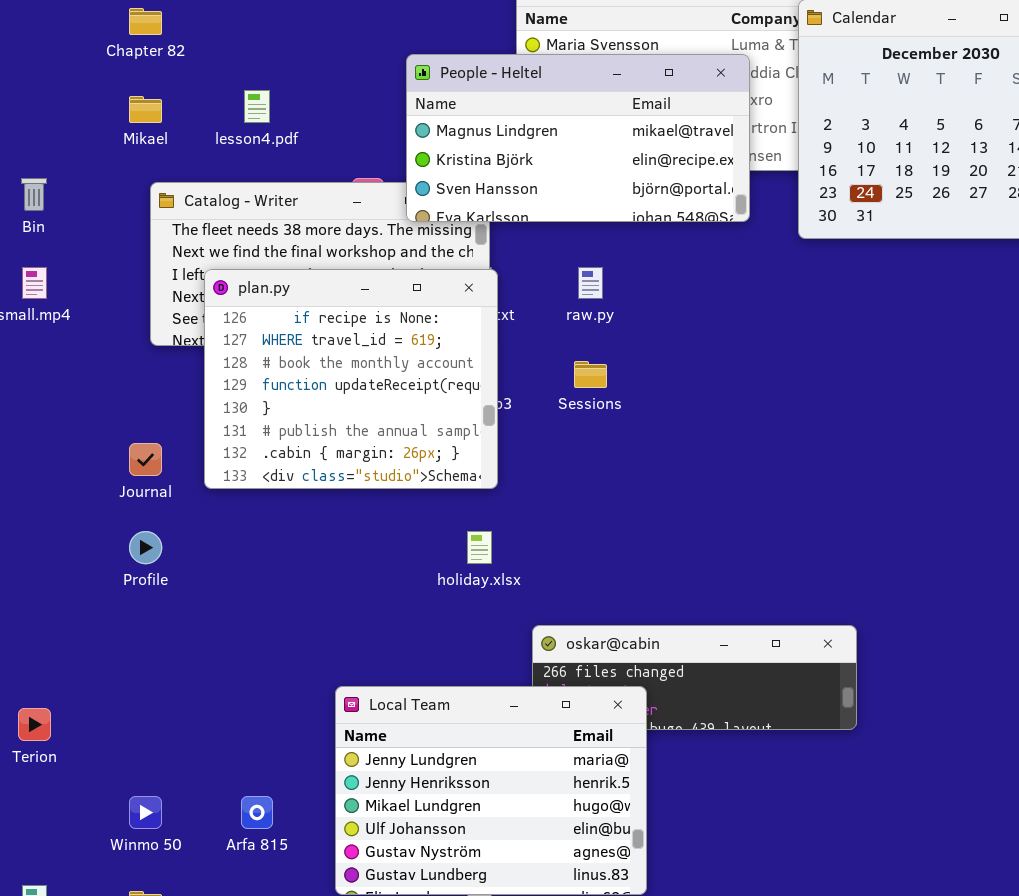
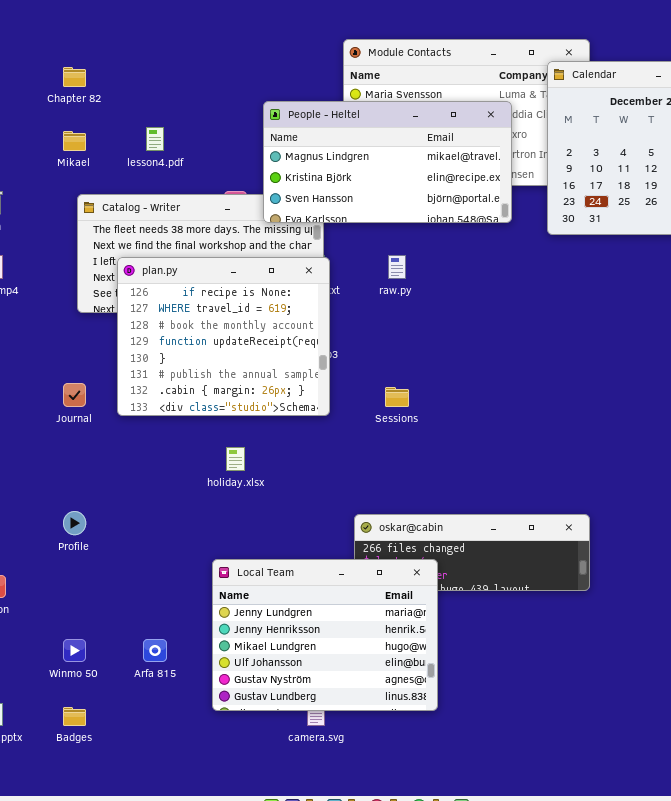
Sessions: [574,361,607,388] -> [385,387,409,407], moved
Profile: [129,531,162,564] -> [63,511,86,535], moved
holiday.xlsx: [467,531,492,564] -> [226,447,245,471], moved

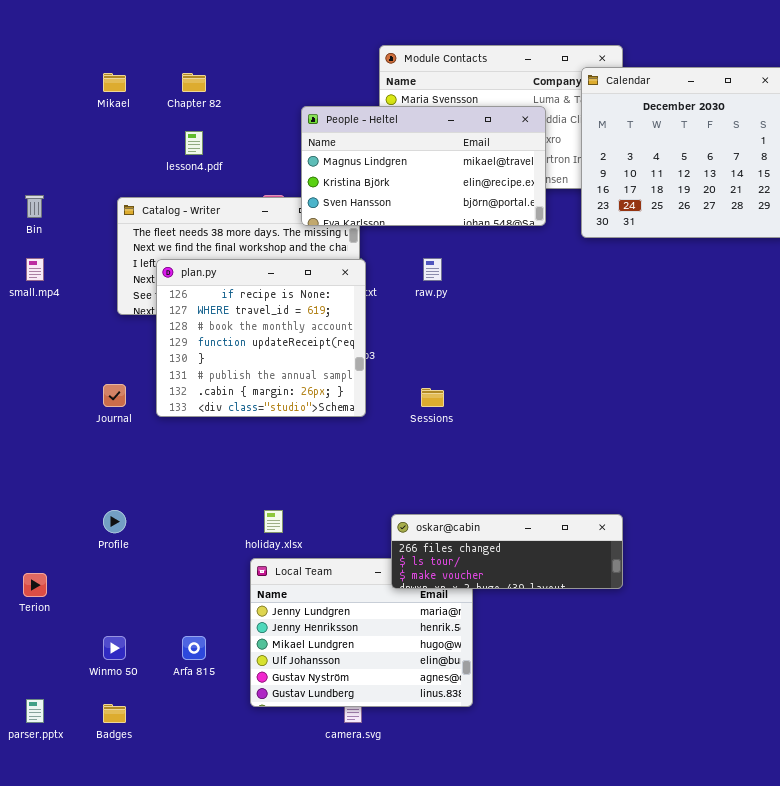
Chapter 82: [63,67,86,87] -> [182,73,206,92], moved
Mikael: [63,131,86,151] -> [103,73,126,92], moved
holiday.xlsx: [226,447,245,471] -> [264,510,283,533], moved
oskar@cabin: [354,514,590,591] -> [391,514,623,589], raised

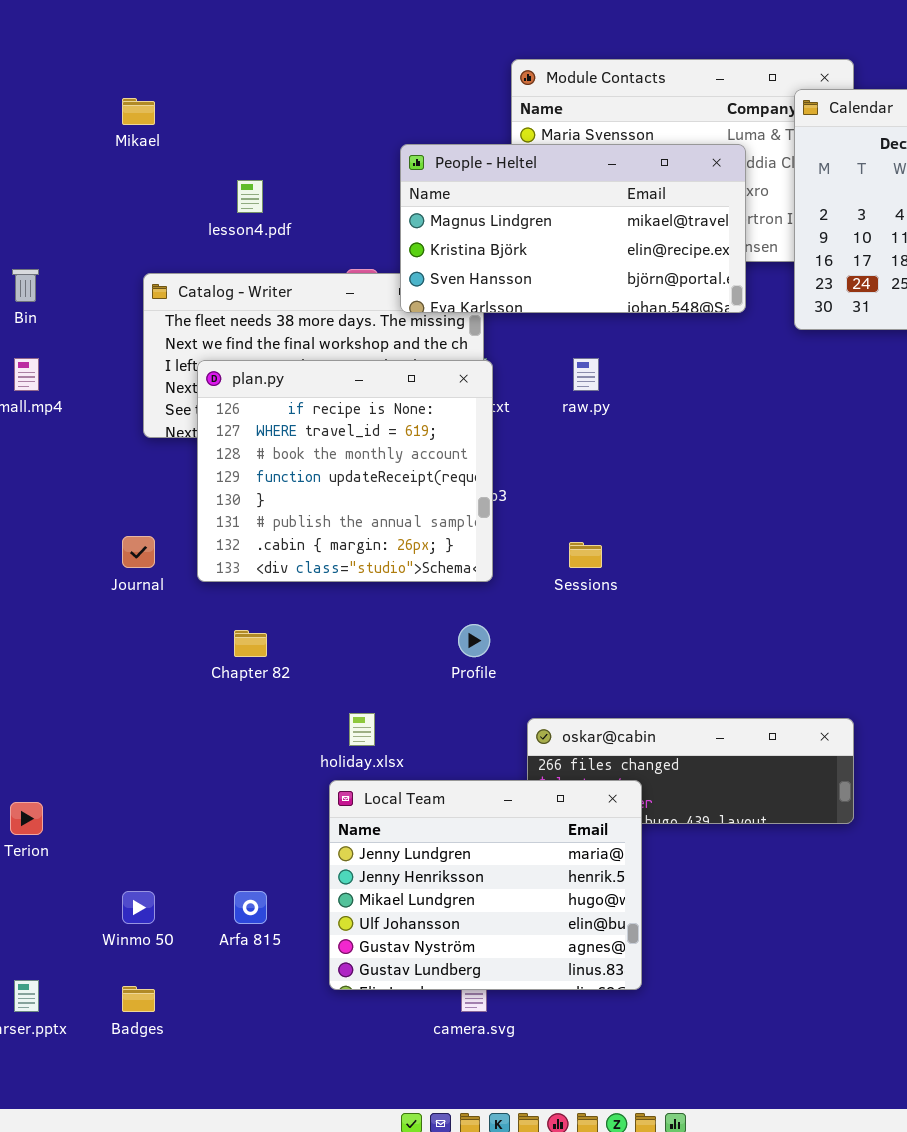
Chapter 82: [182,73,206,92] -> [234,630,267,657], moved
Profile: [103,510,126,533] -> [458,624,490,657], moved
Local Team: [250,558,473,707] -> [329,780,642,990], raised

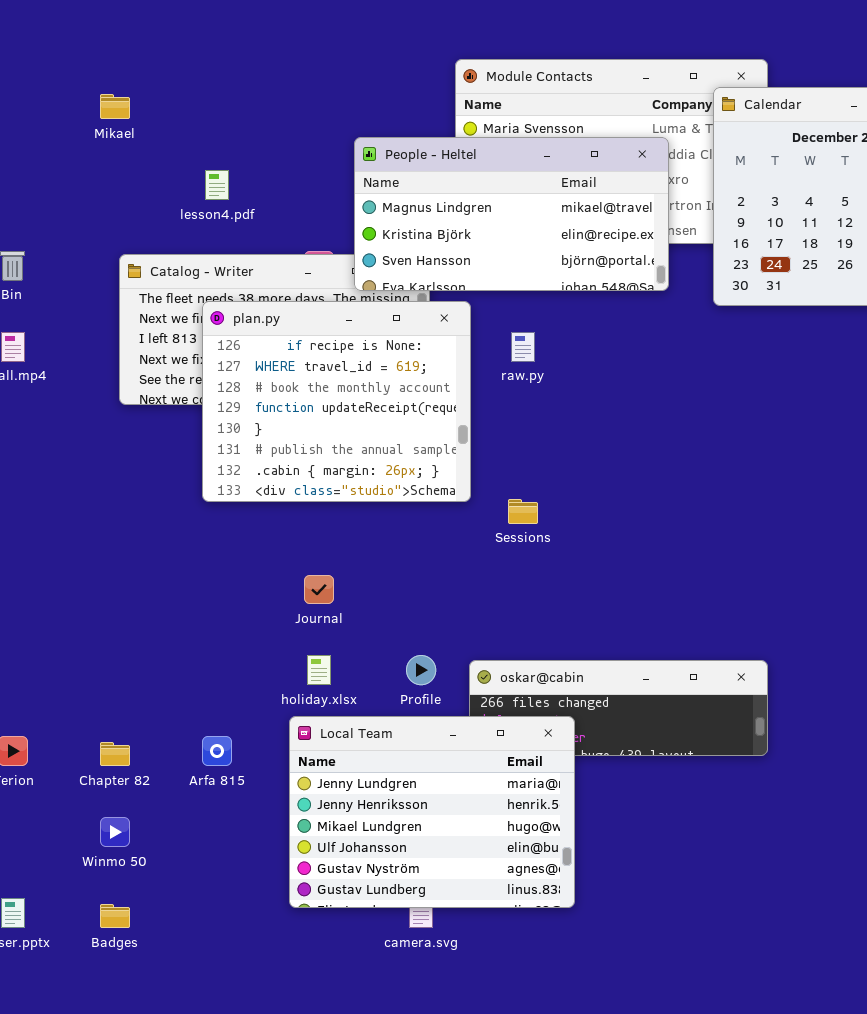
plan.py: [197,360,493,582] -> [202,301,471,502], moved
Journal: [122,536,155,568] -> [304,575,334,604], moved
Profile: [458,624,490,657] -> [406,655,436,685], moved
Chapter 82: [234,630,267,657] -> [100,742,130,766], moved
Arfa 815: [234,891,267,924] -> [202,736,232,766], moved

